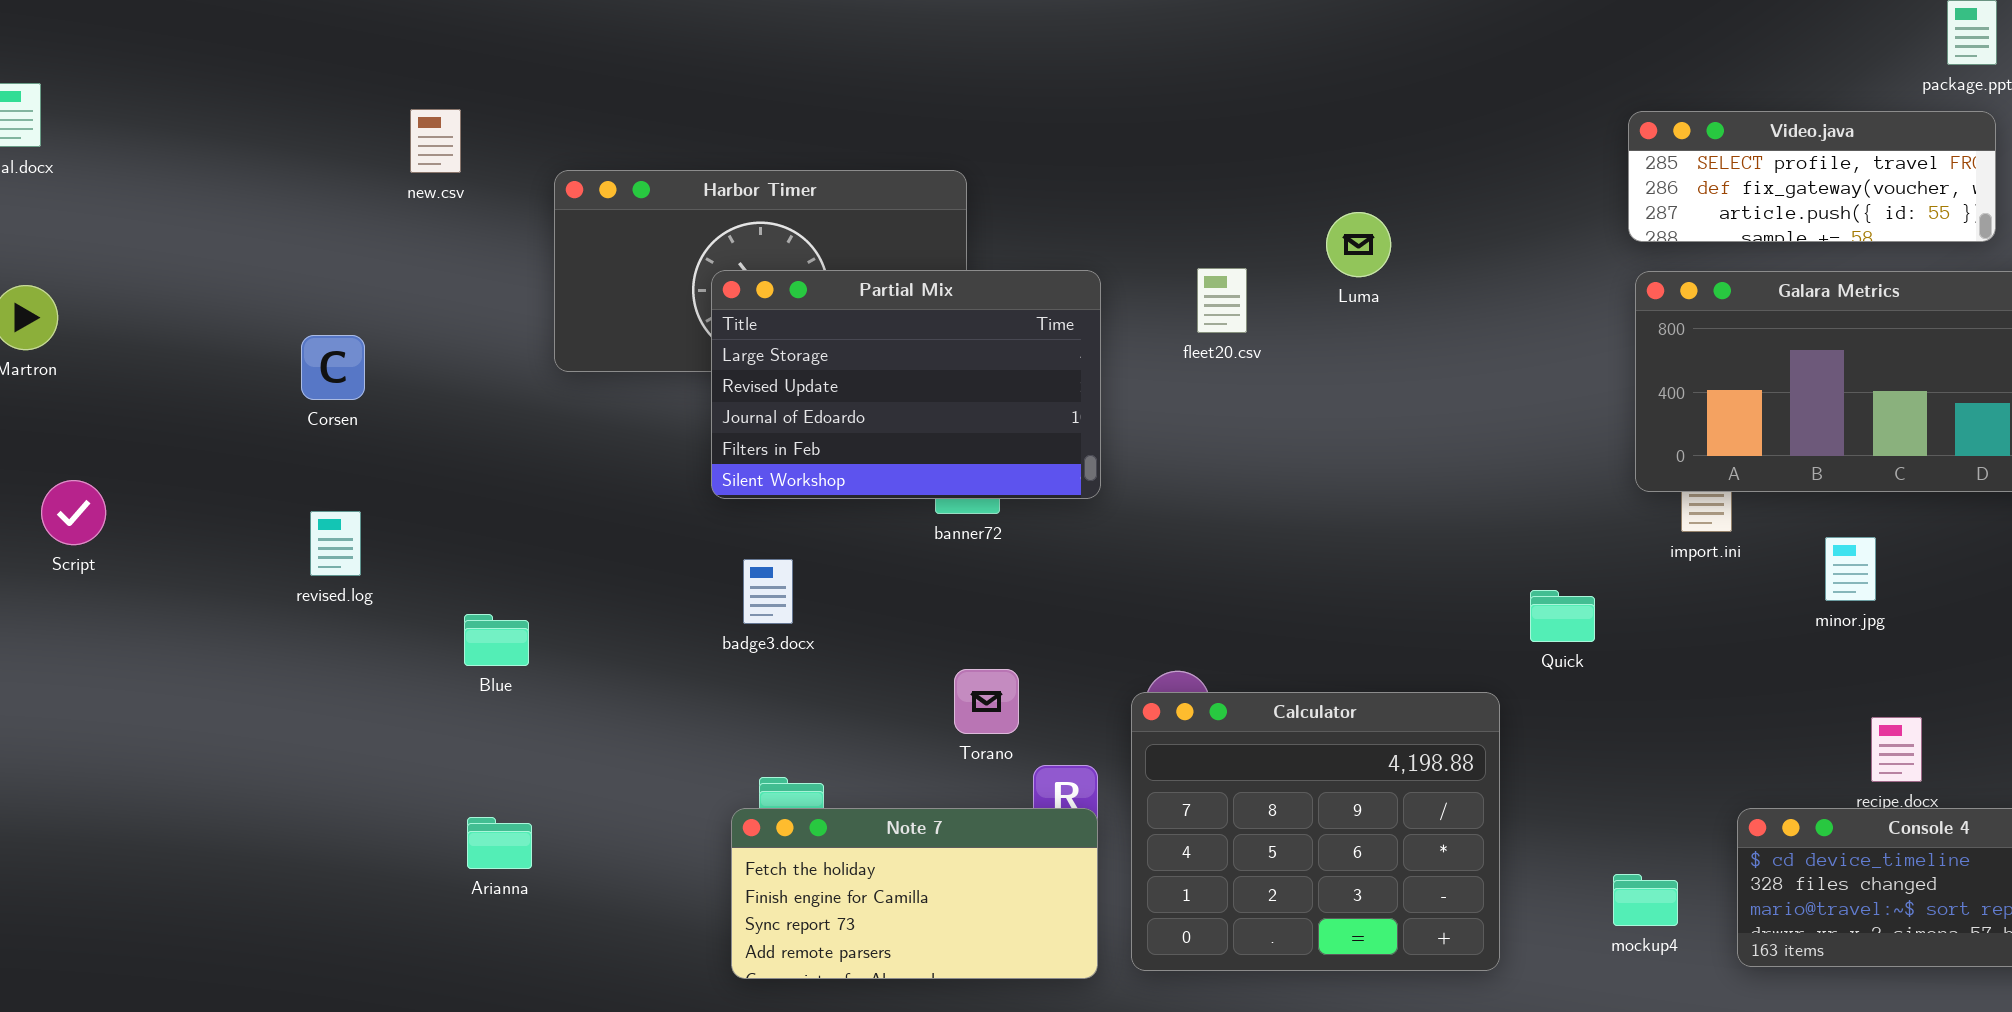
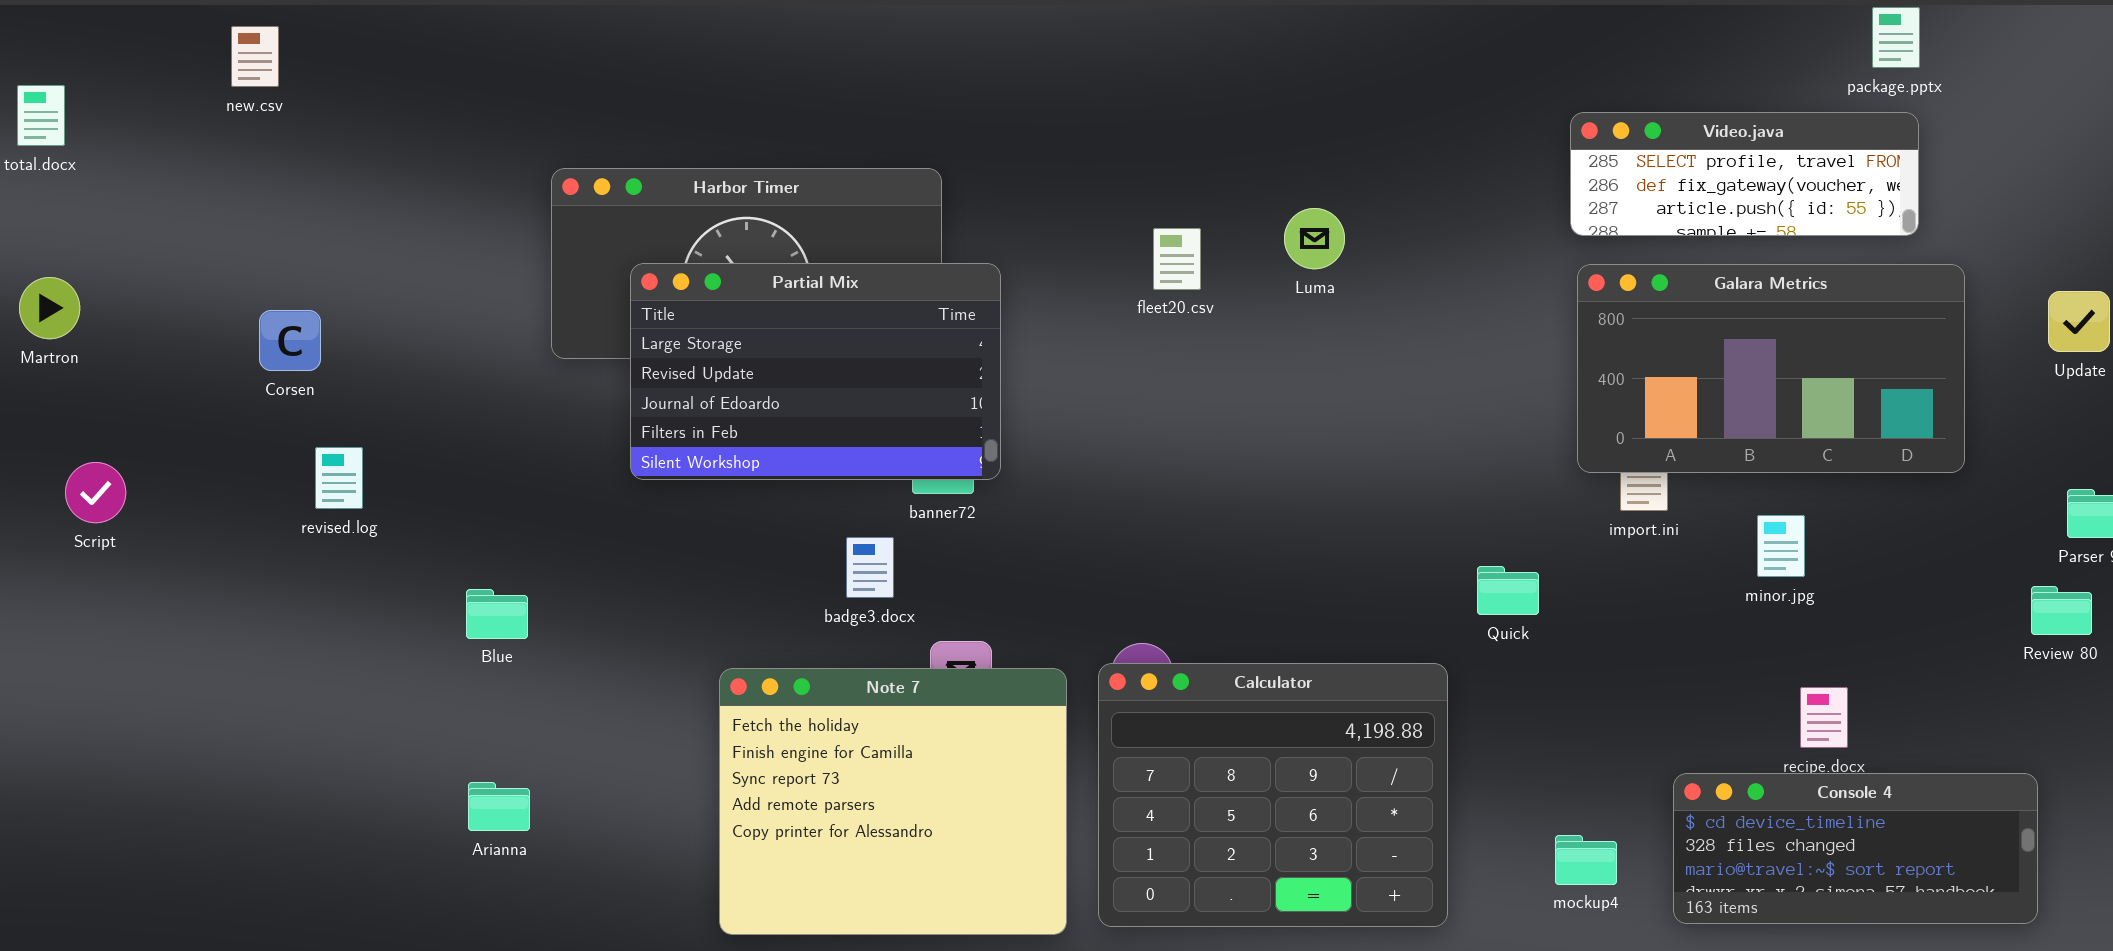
new.csv: [410,109,461,173] -> [231,26,279,87], moved
fleet20.csv: [1197,268,1247,333] -> [1153,228,1201,290], moved
Partial Mix: [711,270,1101,499] -> [630,263,1001,480], moved
Corsen: [301,335,365,400] -> [259,310,321,371], moved
revised.log: [310,511,361,576] -> [315,447,363,509], moved
badge3.docx: [743,559,793,624] -> [846,537,894,598], moved
Note 7: [731,808,1098,979] -> [719,668,1067,935], resized

